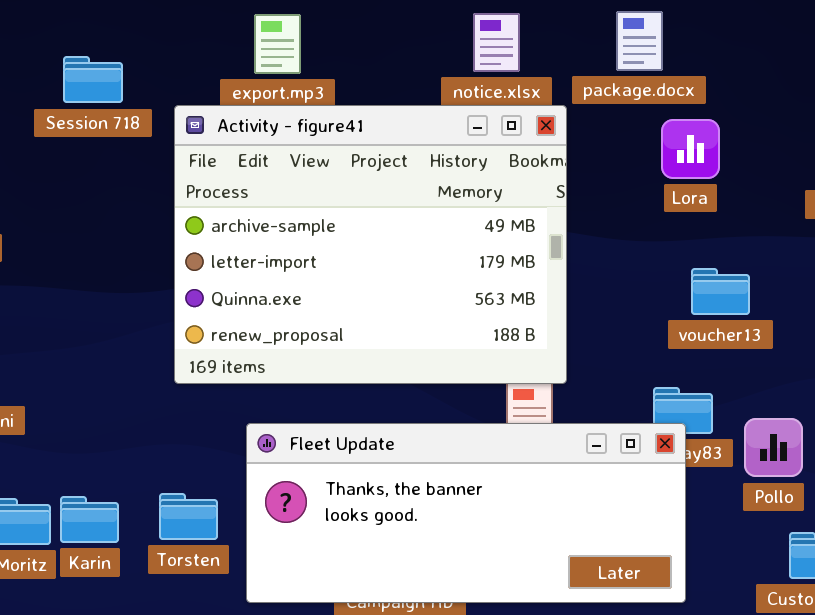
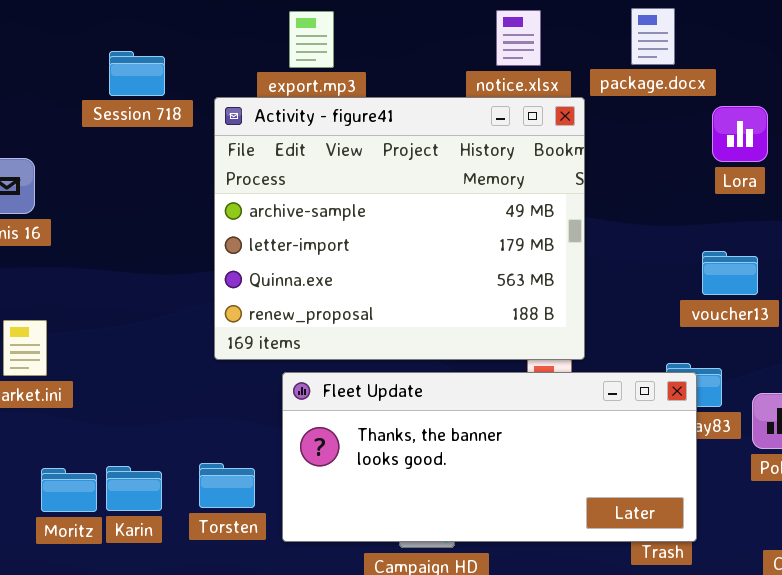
Lora: [661,119,720,179] -> [712,106,768,162], moved
Fleet Update: [246,423,686,603] -> [282,372,697,542], moved

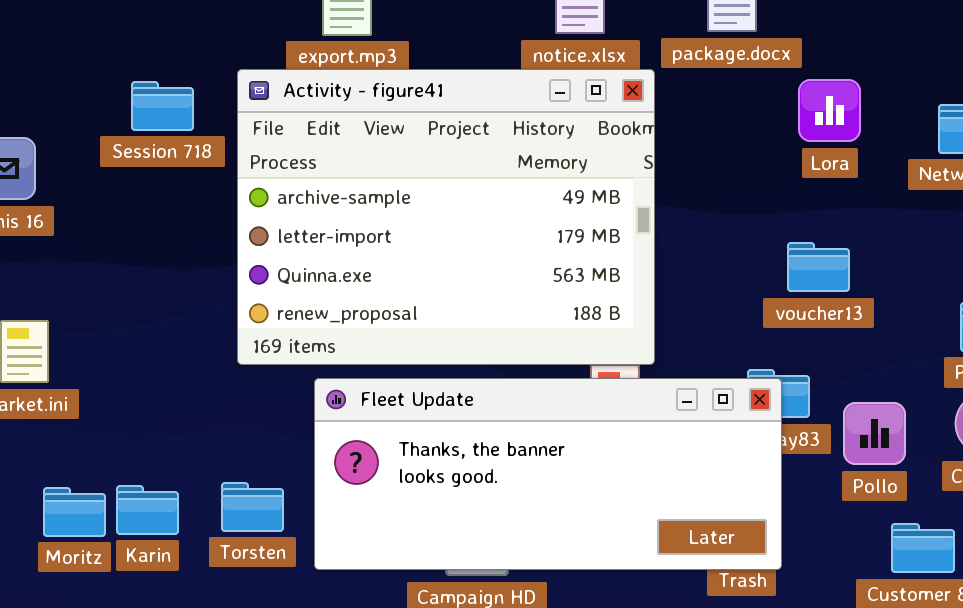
Session 718: [109,51,165,96] -> [131,81,194,131], moved

